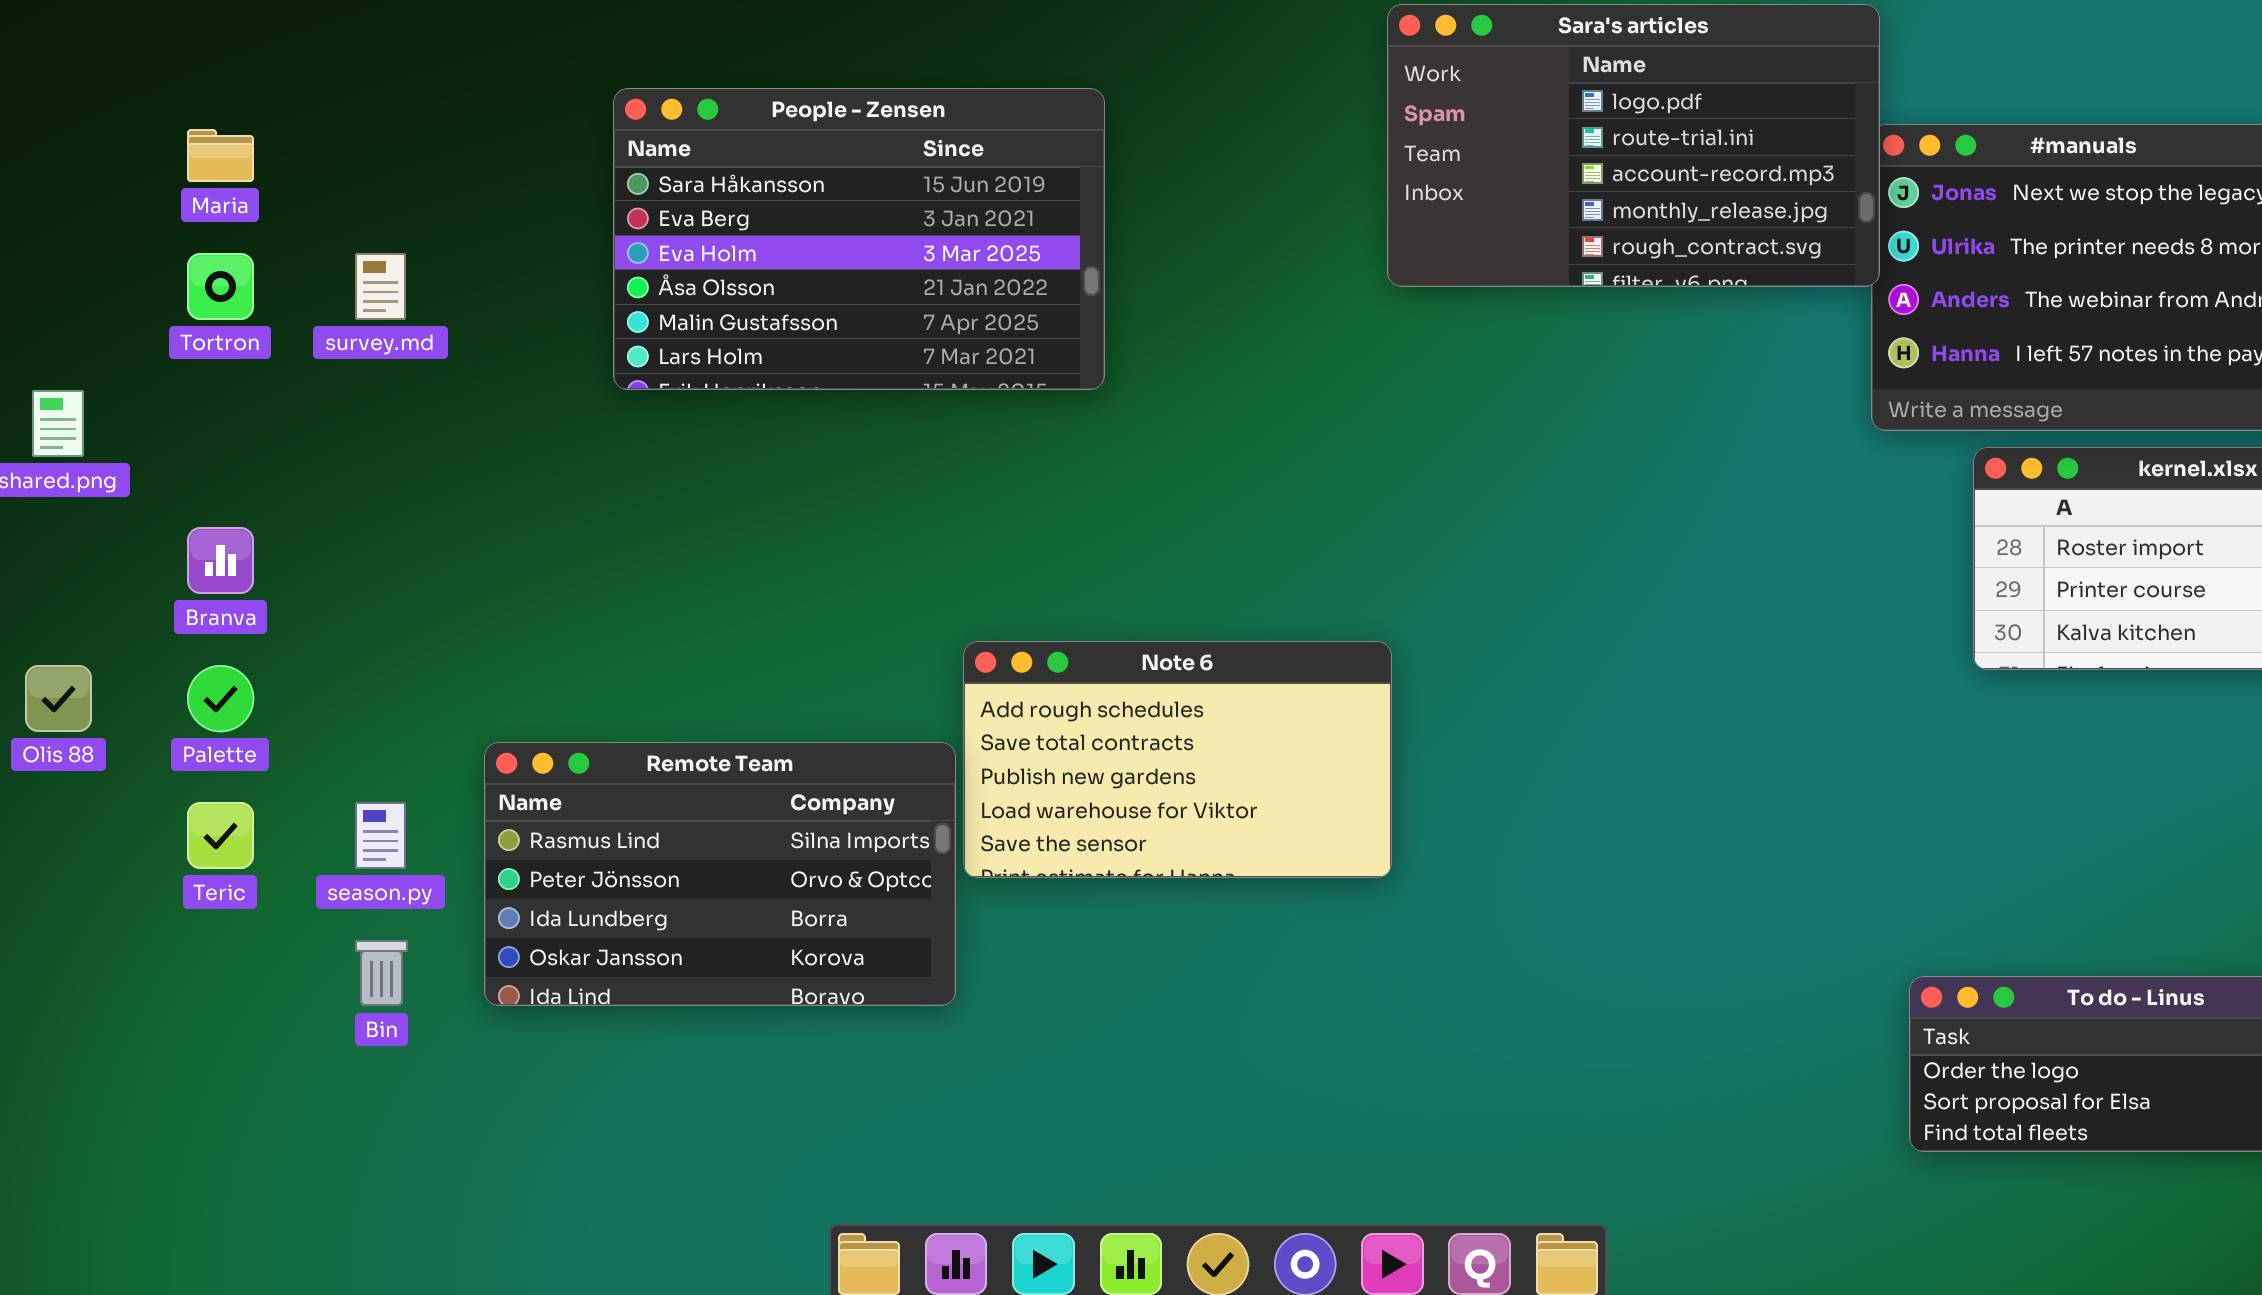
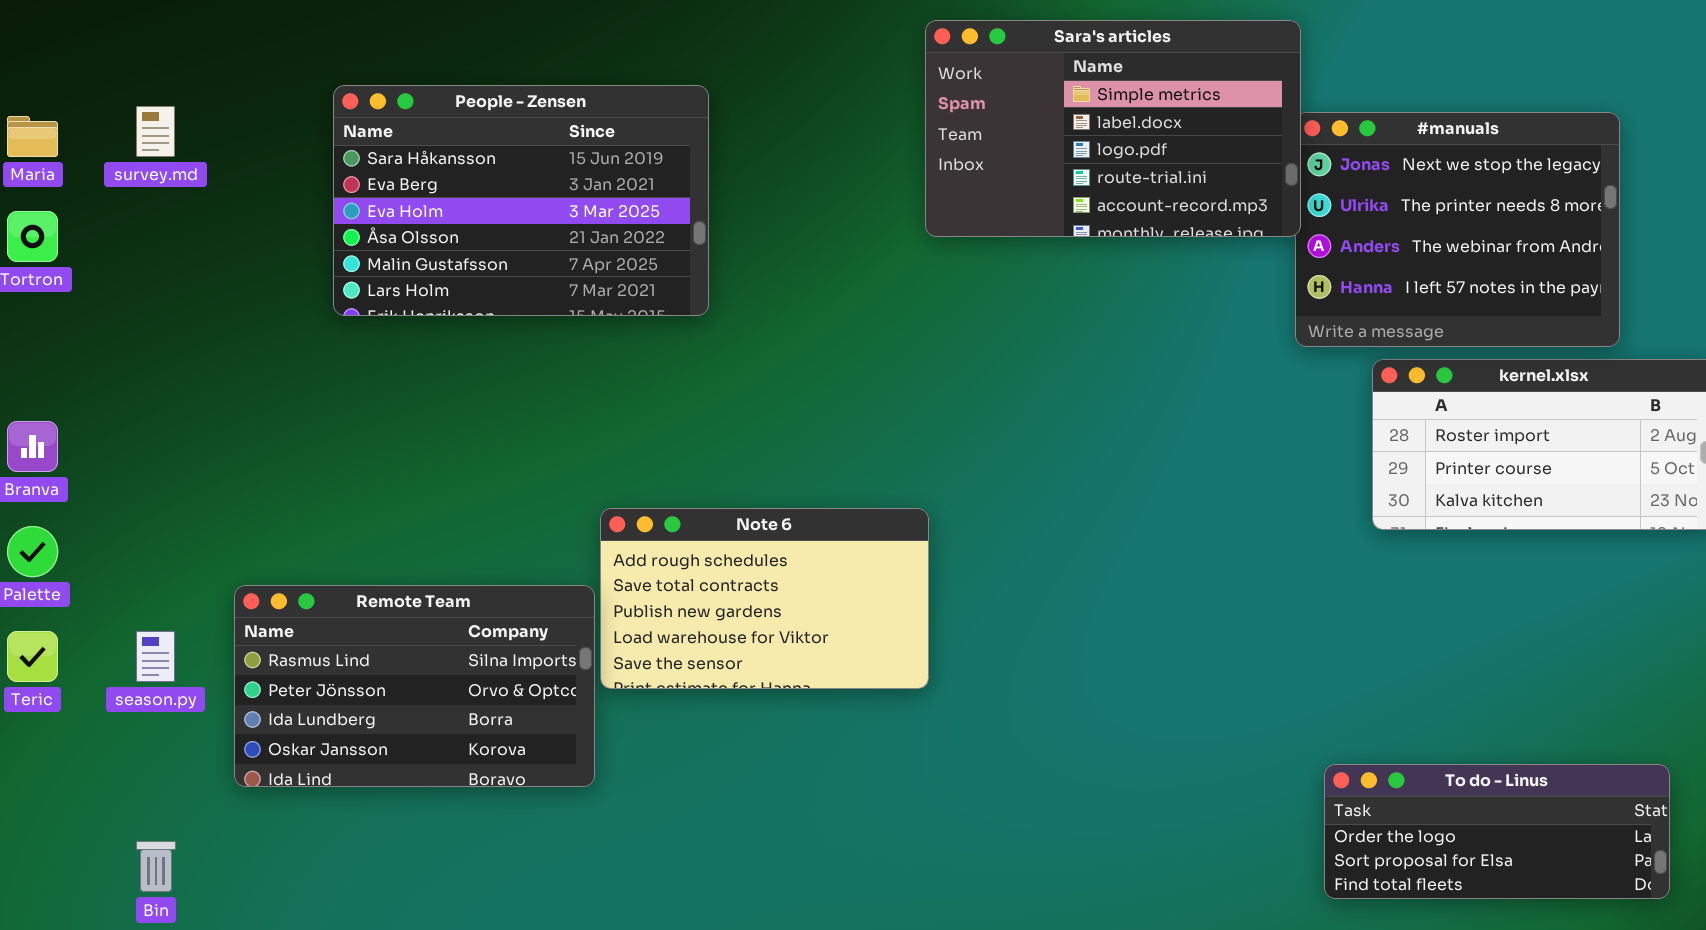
Sara's articles: [1387,4,1880,287] -> [925,20,1301,237], scrolled up 2 rows
survey.md: [355,253,406,320] -> [136,106,175,157], moved
Bin: [355,940,408,1006] -> [136,841,176,892], moved

